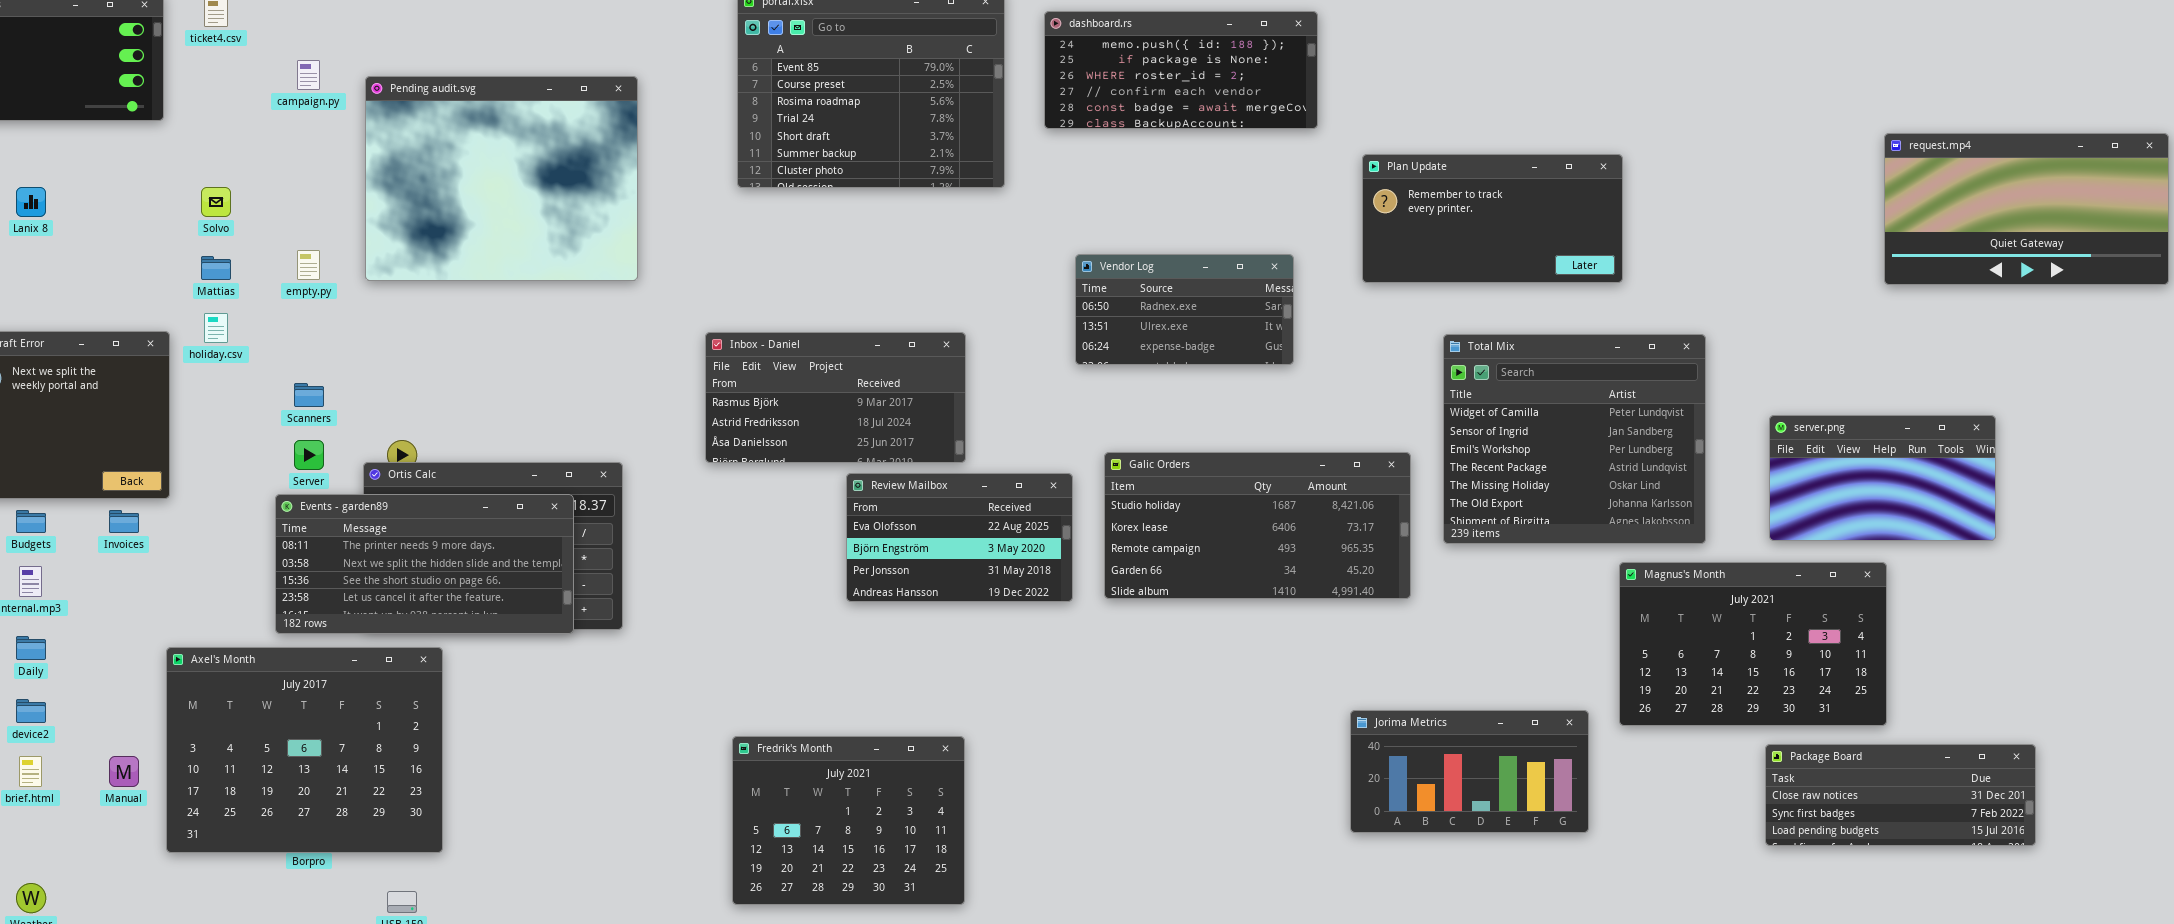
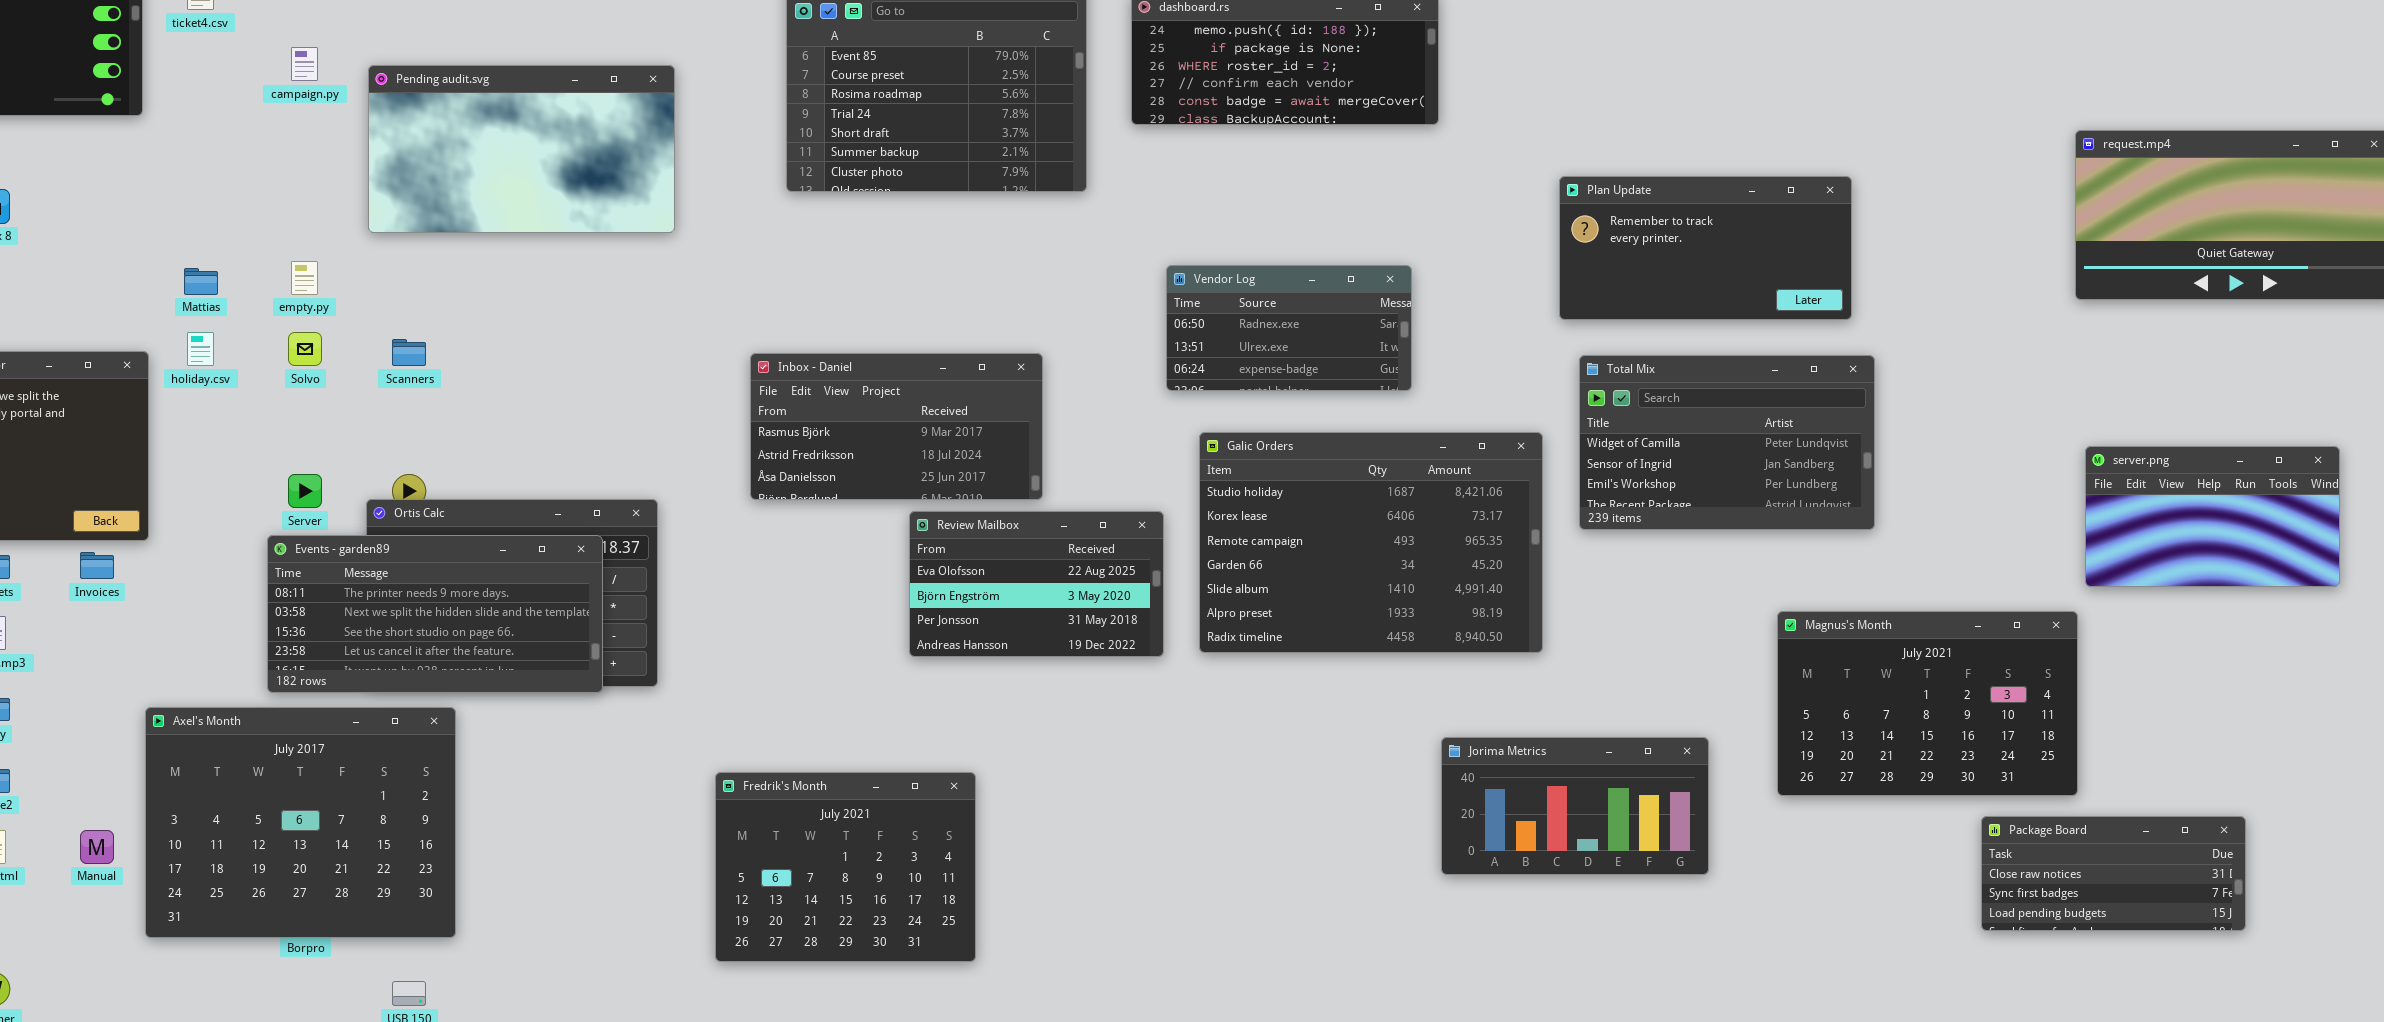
Pending audit.svg: [365,76,638,281] -> [368,65,675,233], resized
Plan Update: [1362,154,1623,283] -> [1559,176,1852,320], moved
Solvo: [201,187,231,217] -> [288,332,322,366], moved
Total Mix: [1443,334,1706,544] -> [1579,355,1875,530], resized
Scanners: [294,383,324,407] -> [392,339,426,366], moved
server.png: [1769,415,1996,541] -> [2085,446,2340,587], moved
Galic Orders: [1104,452,1411,599] -> [1199,432,1543,653], resized
Jorima Metrics: [1350,710,1589,833] -> [1441,737,1709,875], moved
Fredrik's Month: [732,736,965,905] -> [715,772,976,962], moved
Package Board: [1765,744,2036,846] -> [1981,816,2246,931], resized

